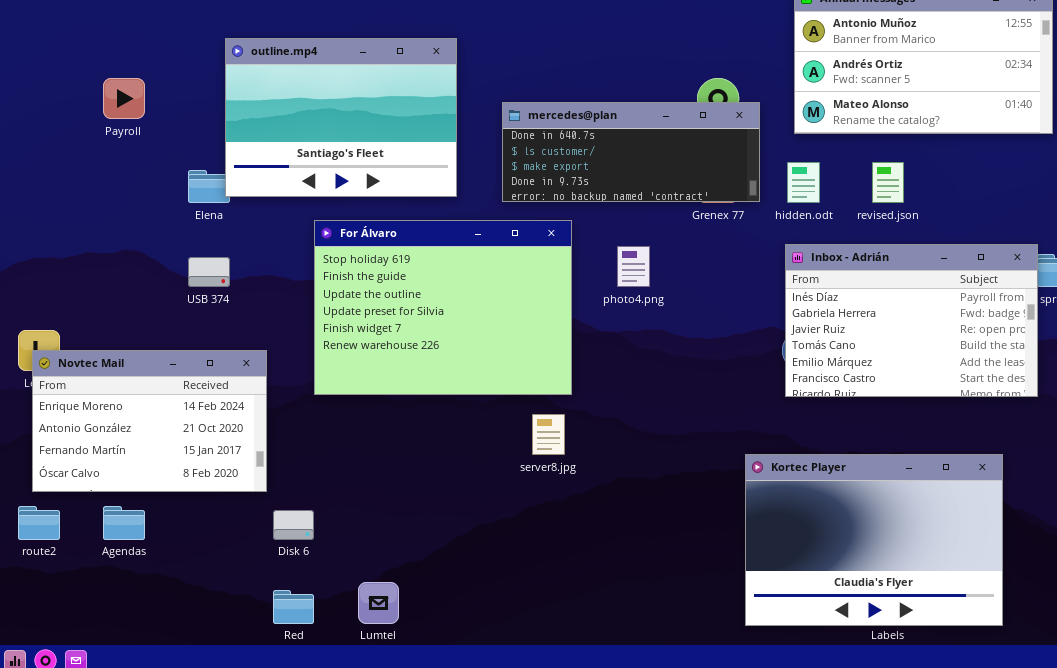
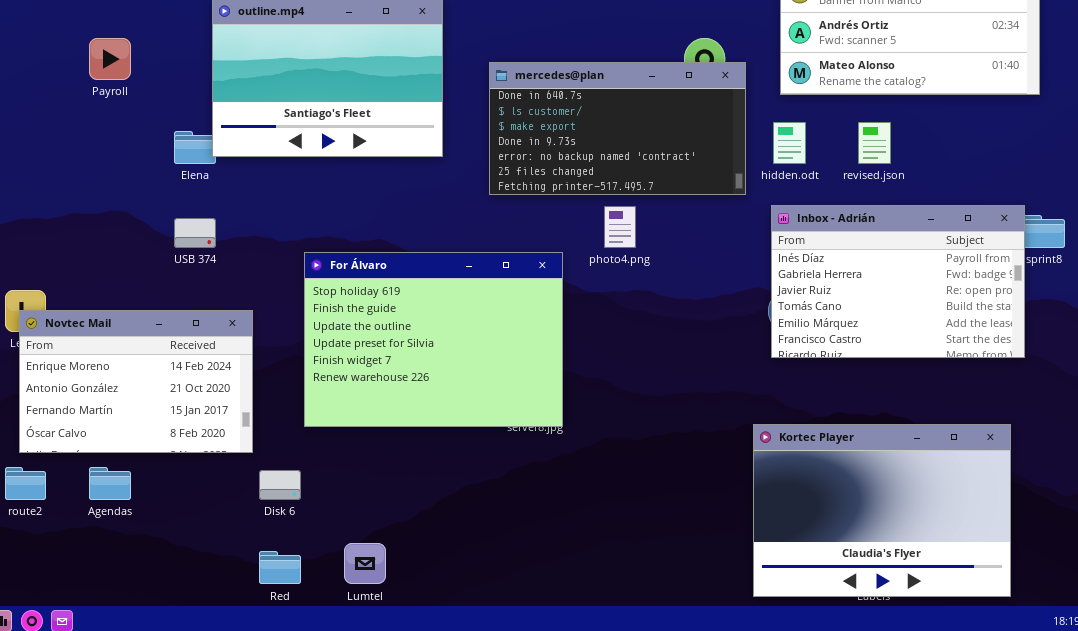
mercedes@plan: [502,102,760,202] -> [489,62,746,195], resized
For Álvaro: [314,220,572,395] -> [304,252,563,427], moved
Kortec Player: [745,454,1003,626] -> [753,424,1011,597], moved

